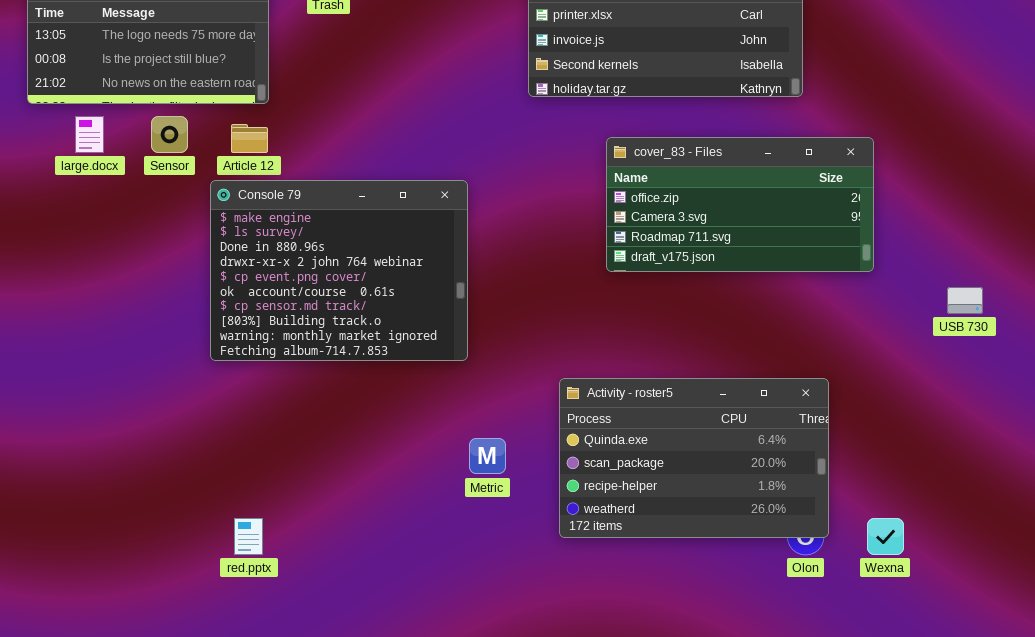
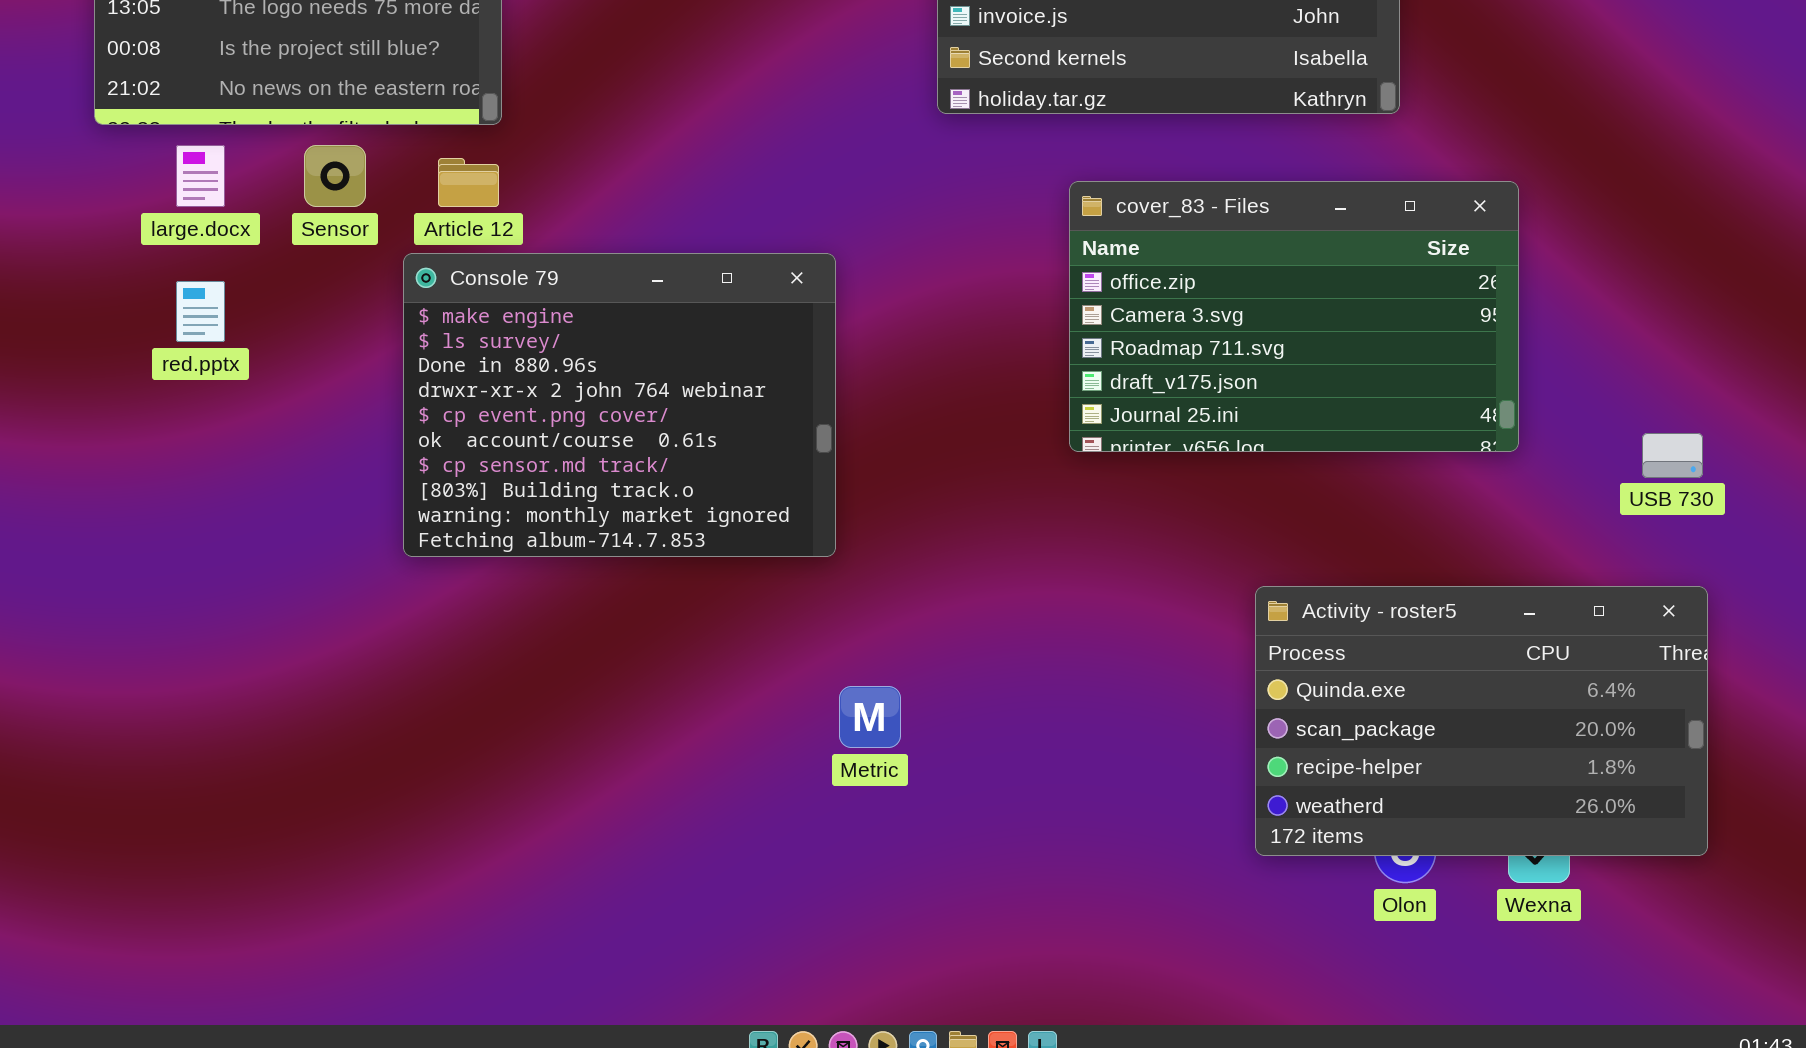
cover_83 - Files: [606,137,874,272] -> [1069,181,1519,452], resized
Activity - roster5: [559,378,829,538] -> [1255,586,1708,856], moved
red.pptx: [234,518,263,555] -> [176,281,225,342], moved

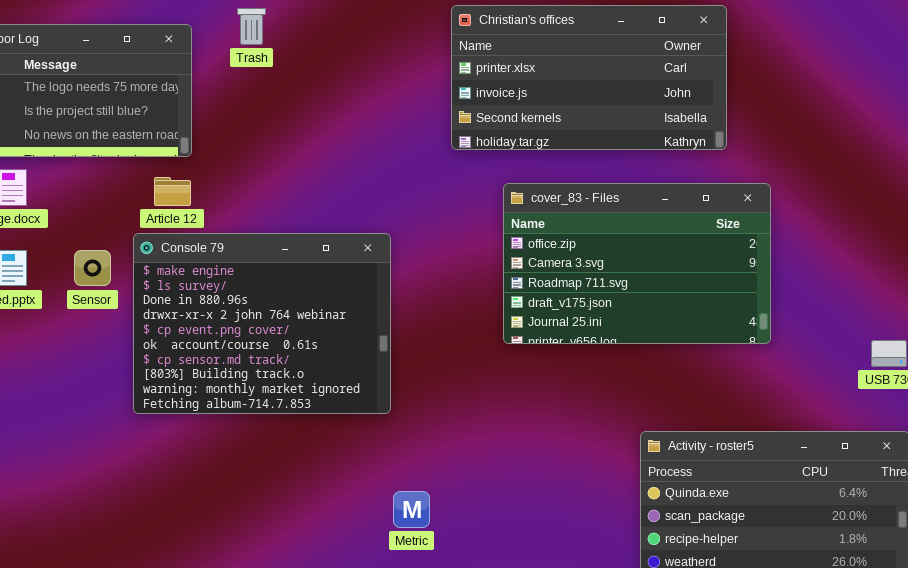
Sensor: [304,145,366,207] -> [74,250,111,286], moved
cover_83 - Files: [1069,181,1519,452] -> [503,183,771,344], moved

